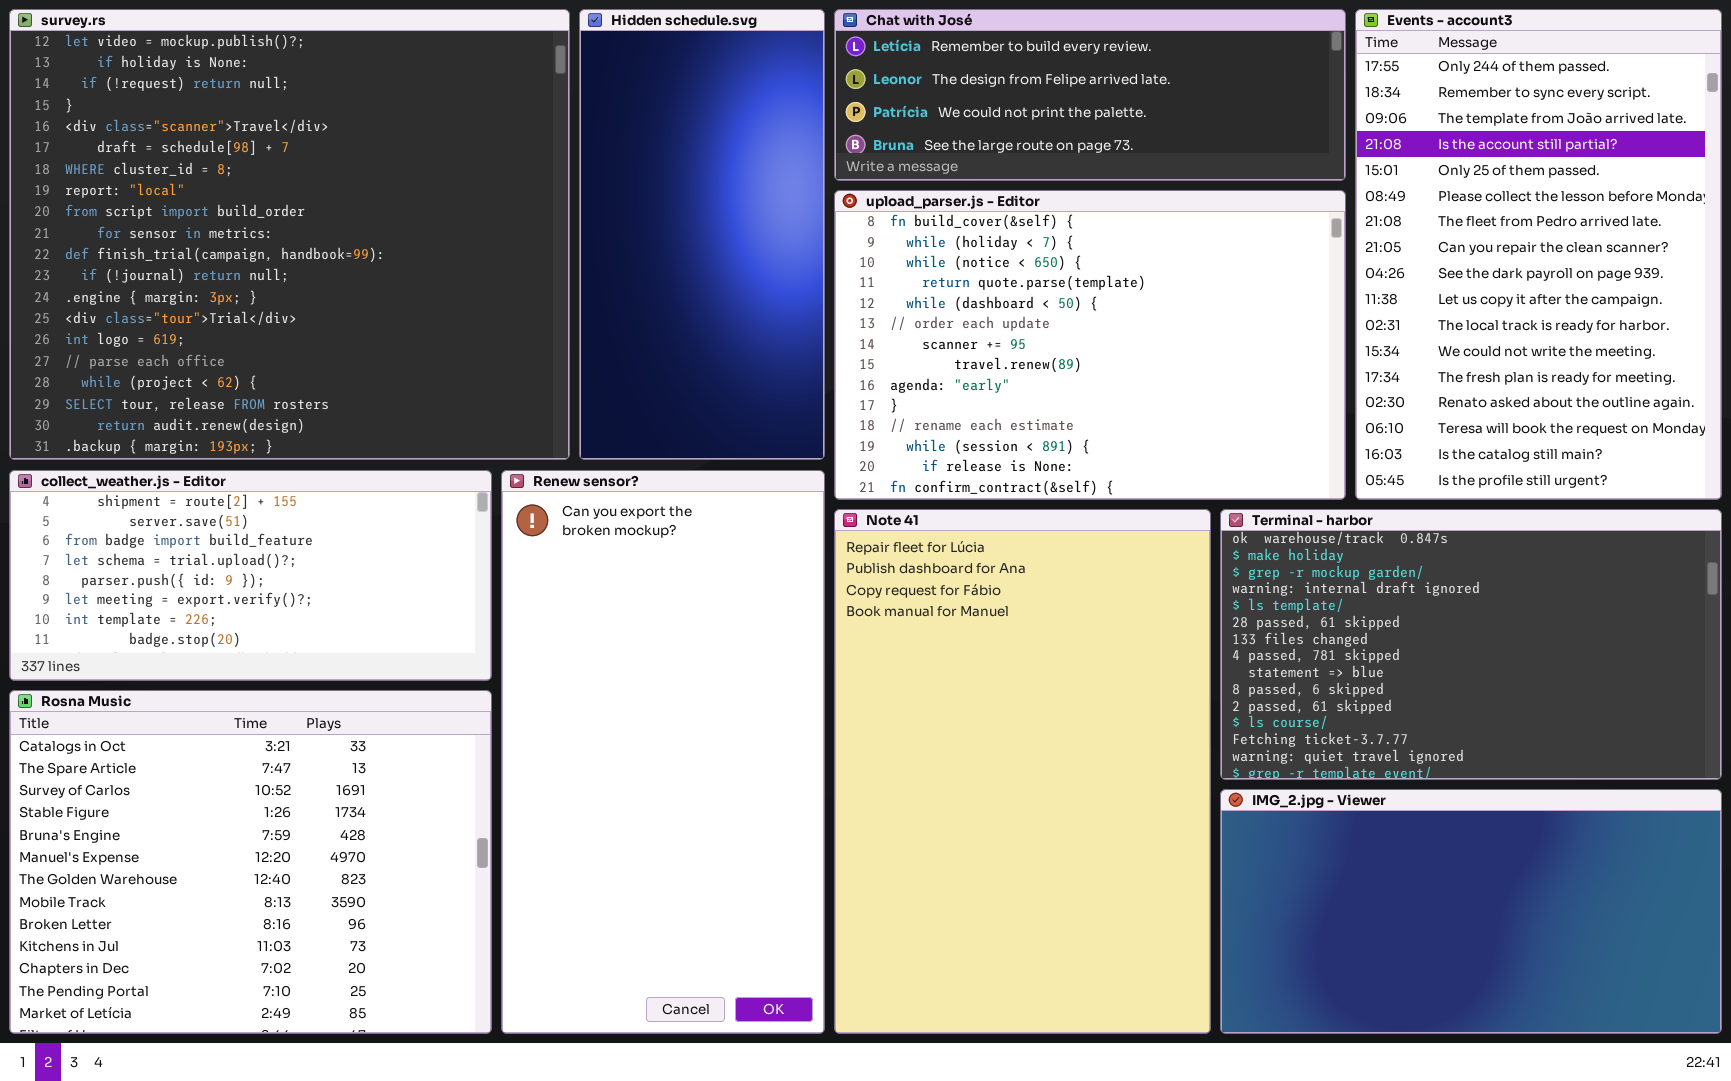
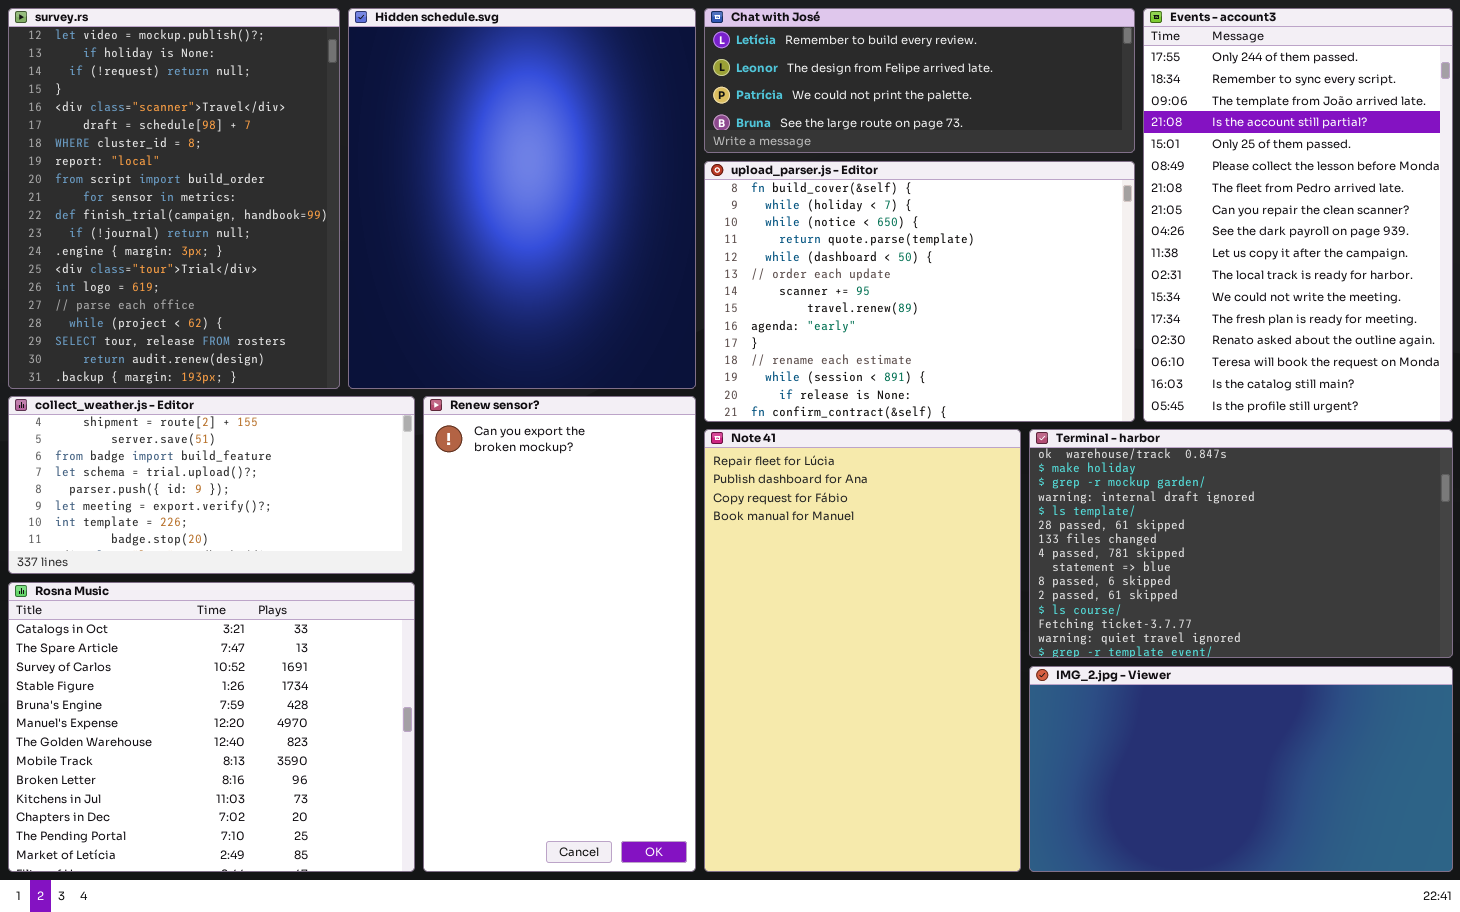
survey.rs: [9,9,570,460] -> [8,8,340,389], resized
Hidden schedule.svg: [579,9,825,460] -> [348,8,696,389], resized

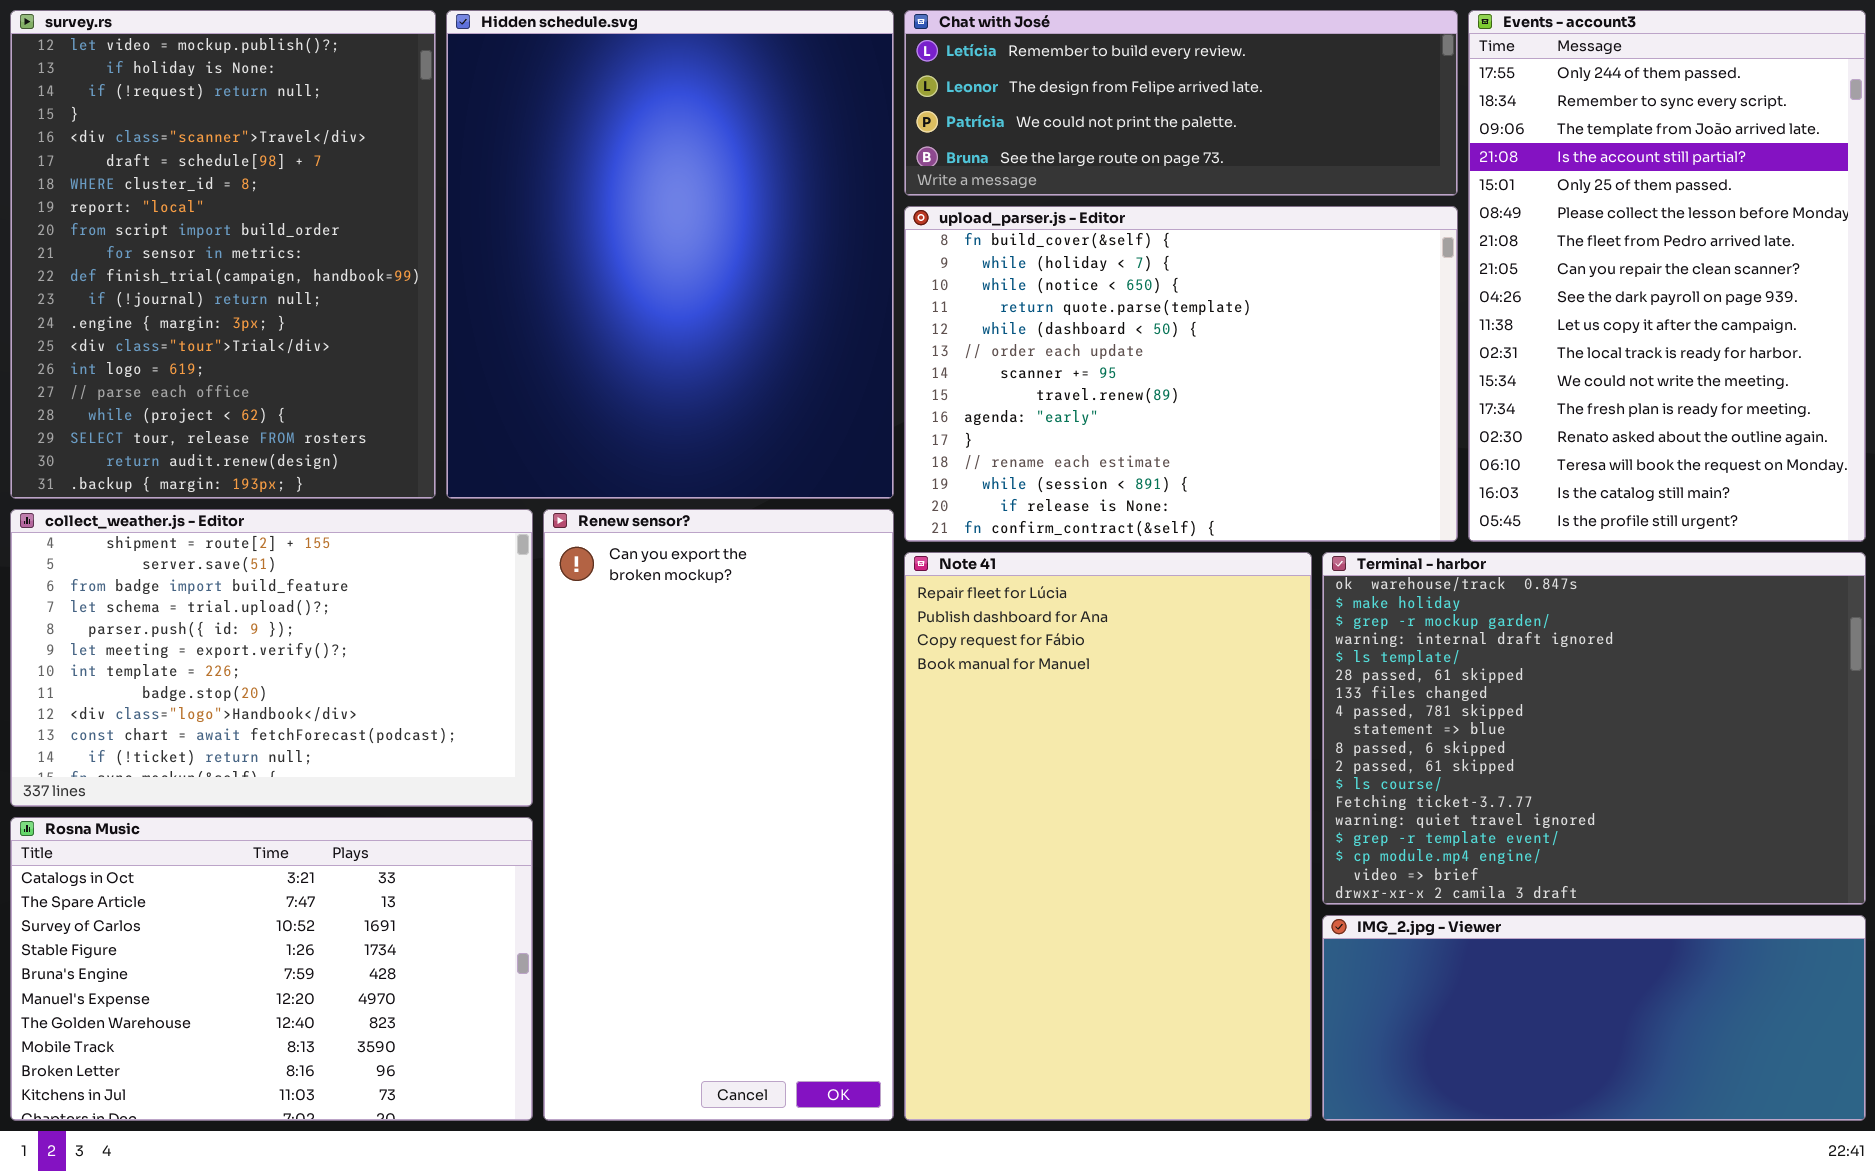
collect_weather.js - Editor: [8,396,415,574] -> [10,509,533,807], resized
Terminal - harbor: [1029,429,1453,658] -> [1322,552,1866,905], resized
Rosna Music: [8,582,415,872] -> [10,817,533,1121], resized
IMG_2.jpg - Viewer: [1029,666,1453,872] -> [1322,915,1866,1121], resized

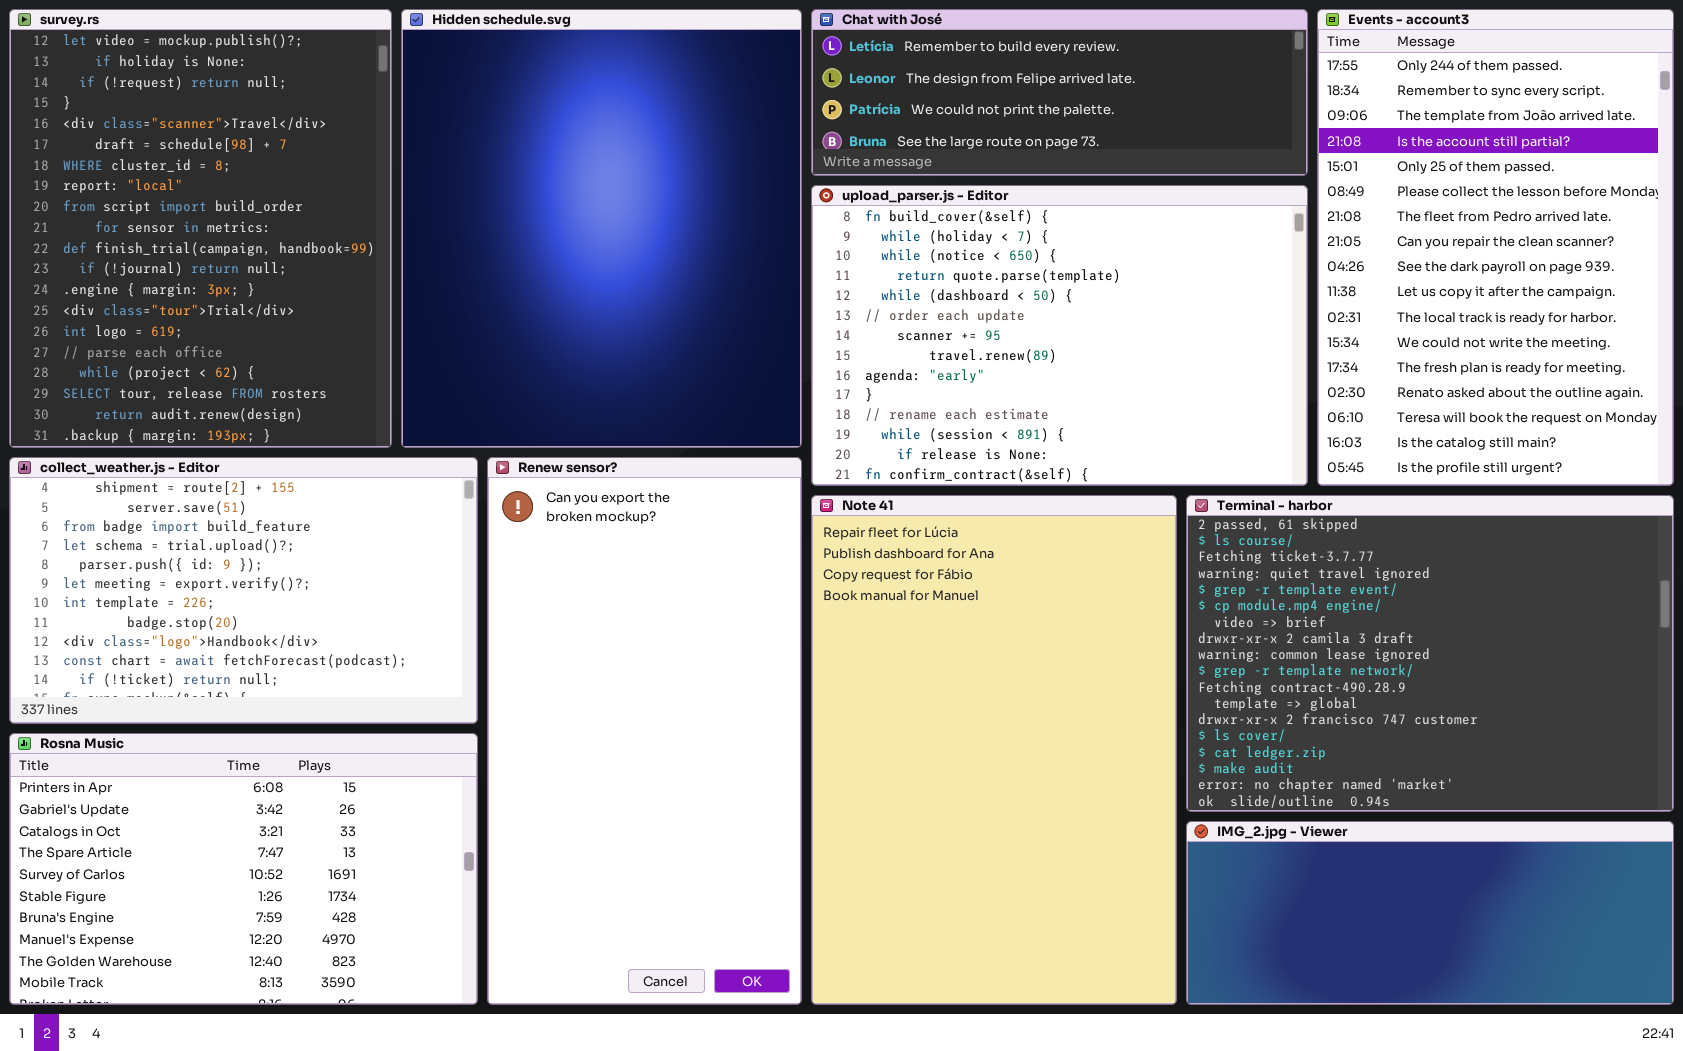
Terminal - harbor: [1322,552,1866,905] -> [1186,495,1674,812], scrolled down 10 rows
Rosna Music: [10,817,533,1121] -> [9,733,478,1005], scrolled up 2 rows

